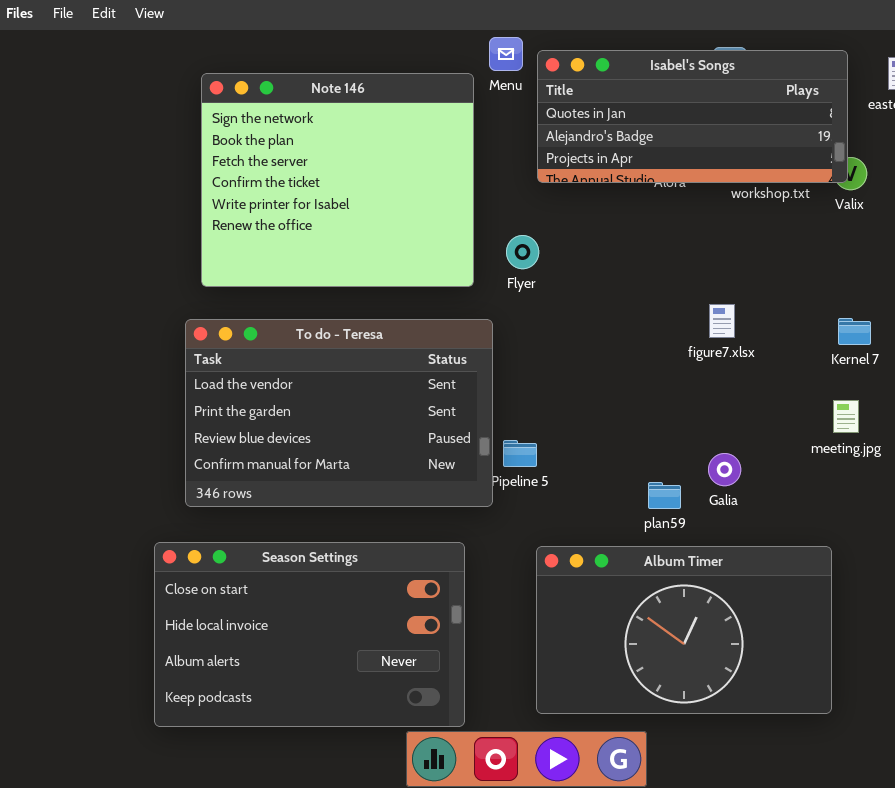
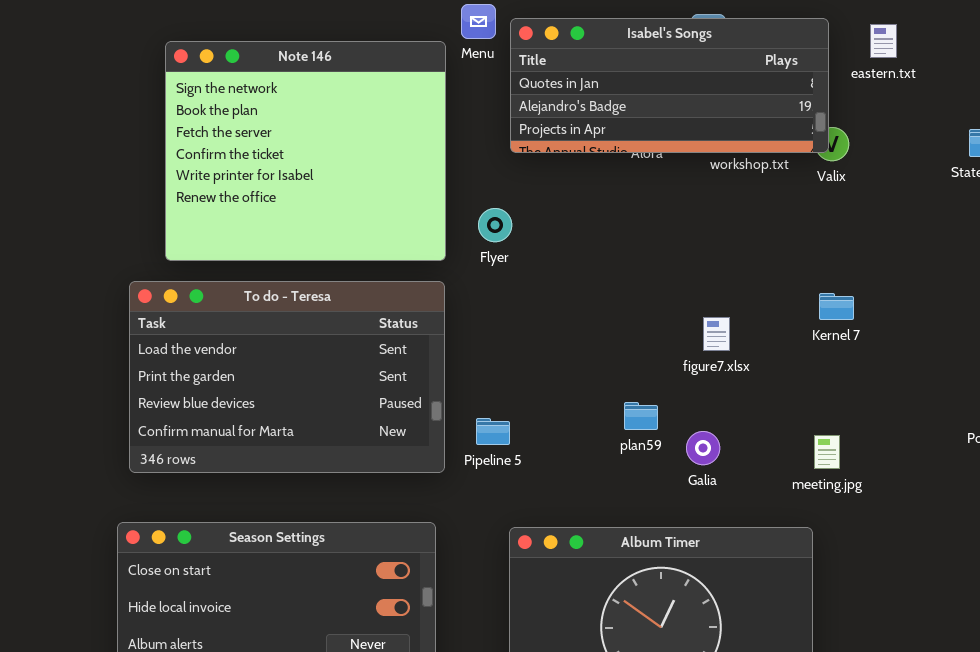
figure7.xlsx: [709,304,735,338] -> [703,317,730,351], moved
To do - Teresa: [185,319,493,507] -> [129,281,445,473], moved
meeting.jpg: [833,400,859,433] -> [814,435,840,469], moved
plan59: [648,482,681,509] -> [624,402,658,430], moved

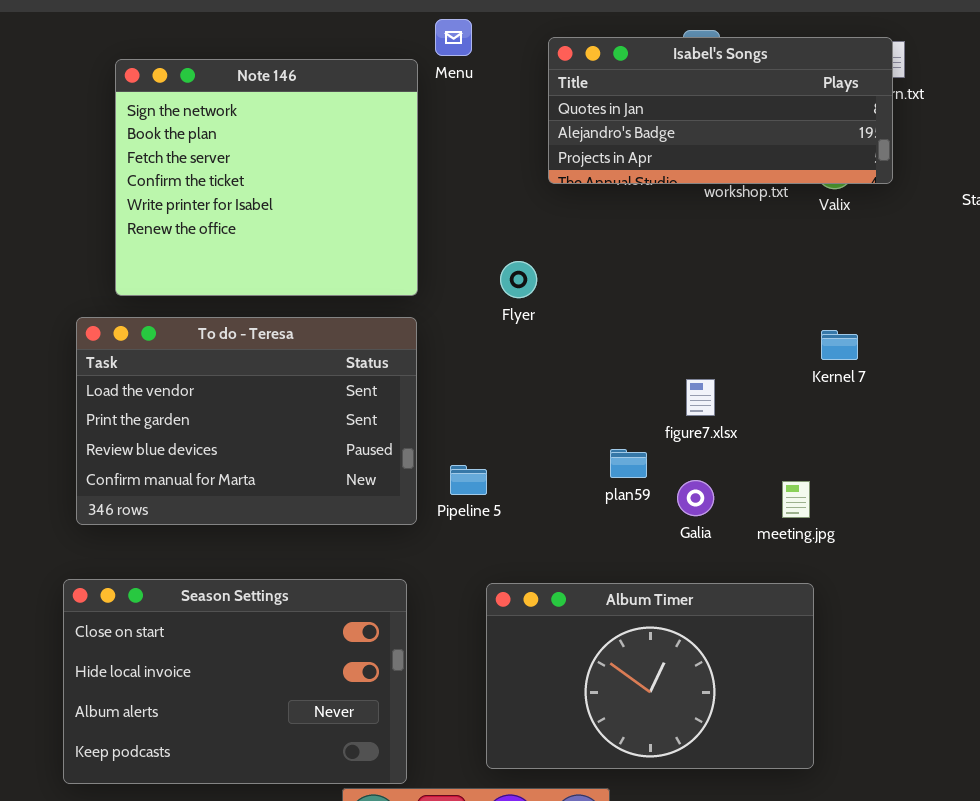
Isabel's Songs: [510,18,829,153] -> [548,37,893,184], moved
Flyer: [478,208,512,242] -> [500,261,537,298], moved
figure7.xlsx: [703,317,730,351] -> [686,379,715,416], moved
meeting.jpg: [814,435,840,469] -> [782,481,810,518], moved

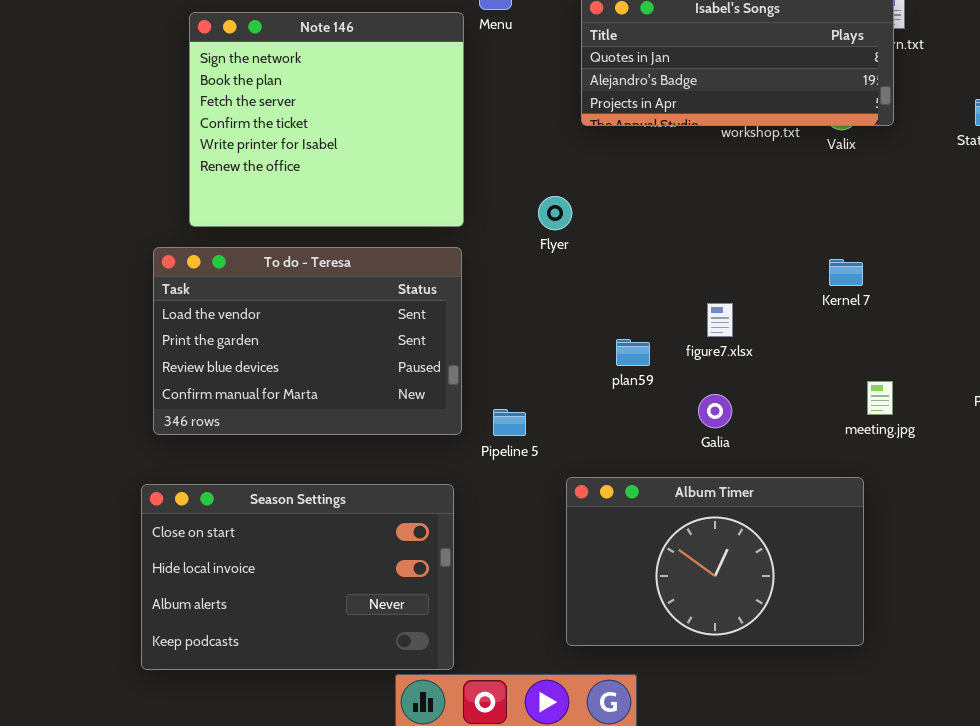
plan59: [610,449,647,478] -> [616,339,650,366], moved
Pipeline 5: [450,465,487,495] -> [493,409,526,436], moved
meeting.jpg: [782,481,810,518] -> [867,381,893,415], moved
Album Timer: [486,583,814,769] -> [566,477,864,646], moved

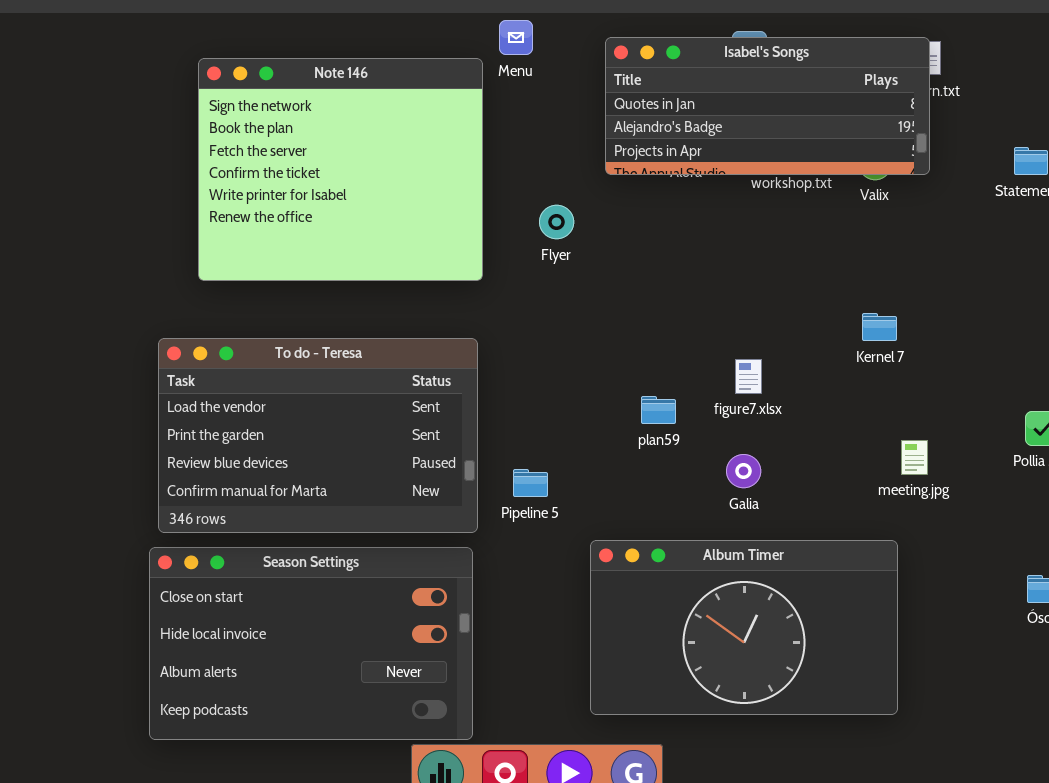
Flyer: [538,196,572,230] -> [539,205,574,239], moved
To do - Teresa: [153,247,462,435] -> [158,338,478,533], moved

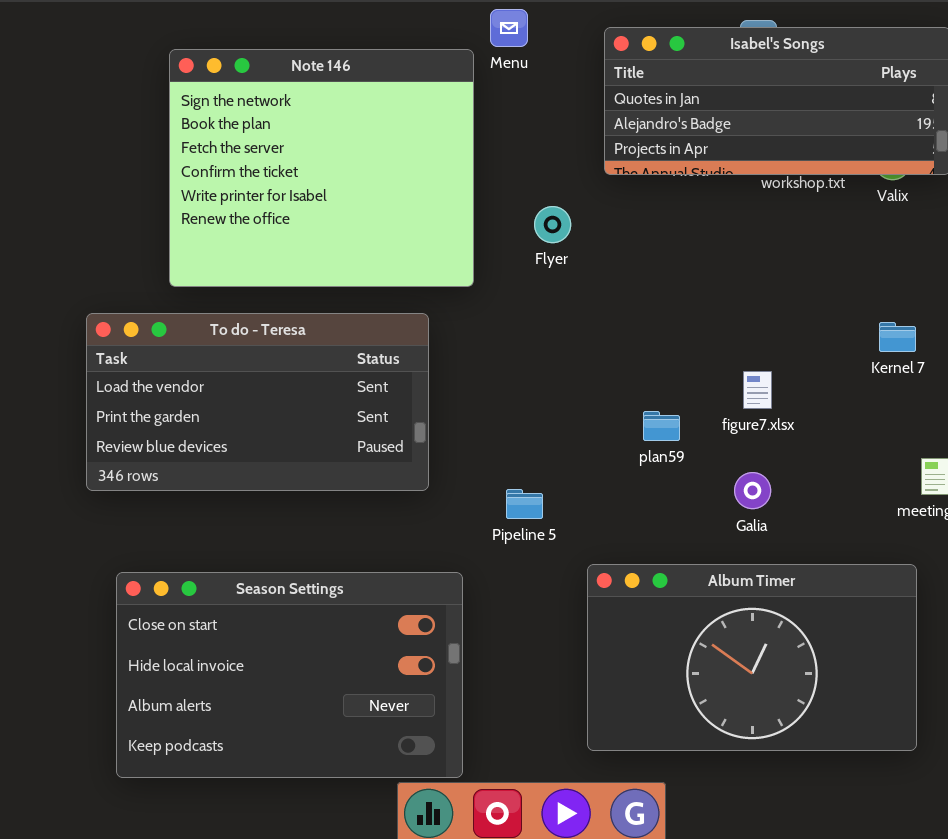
To do - Teresa: [158,338,478,533] -> [86,313,429,491], moved, resized

